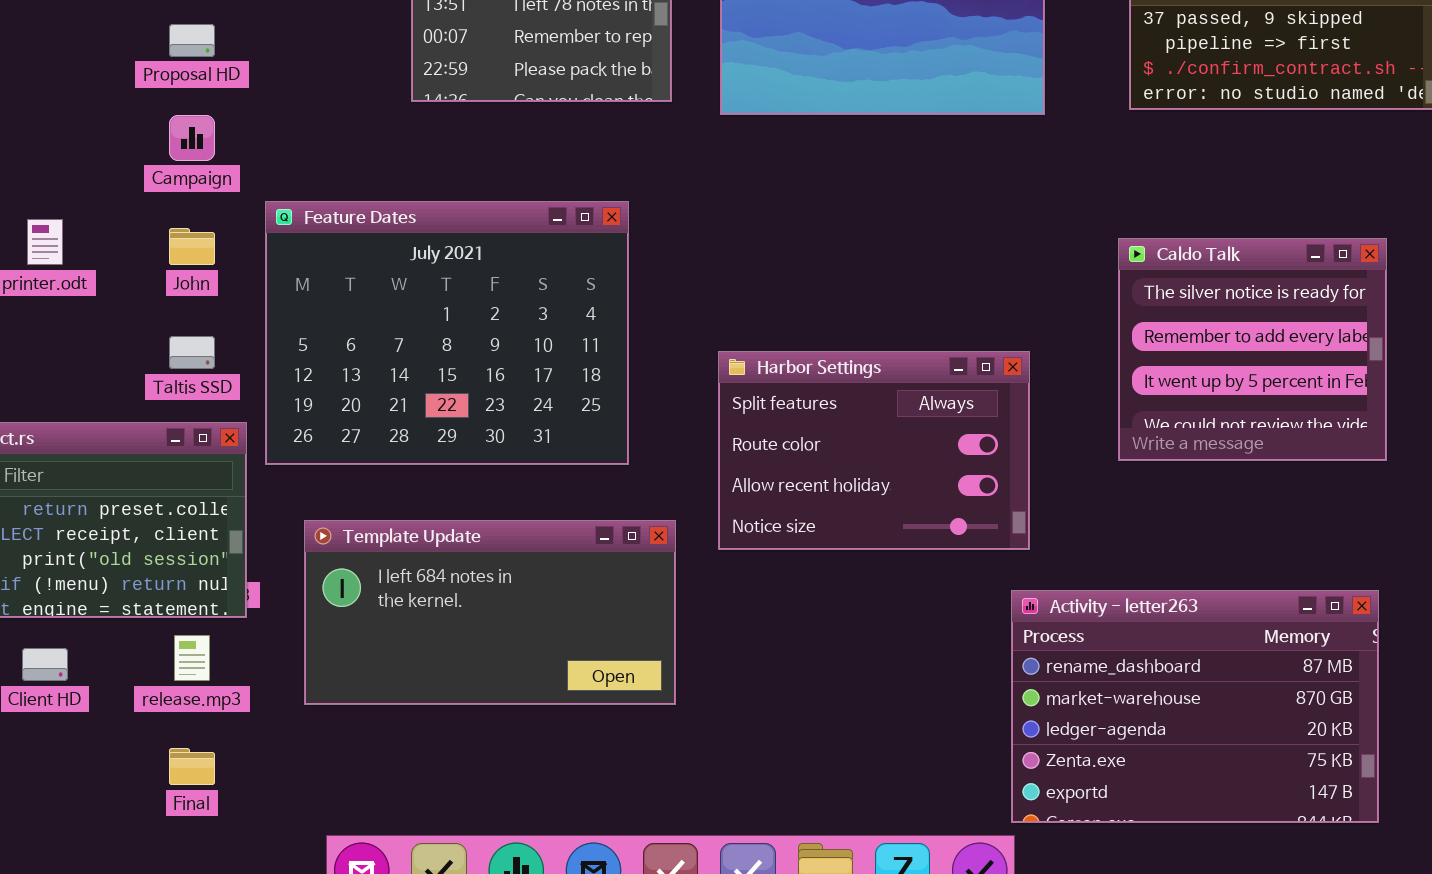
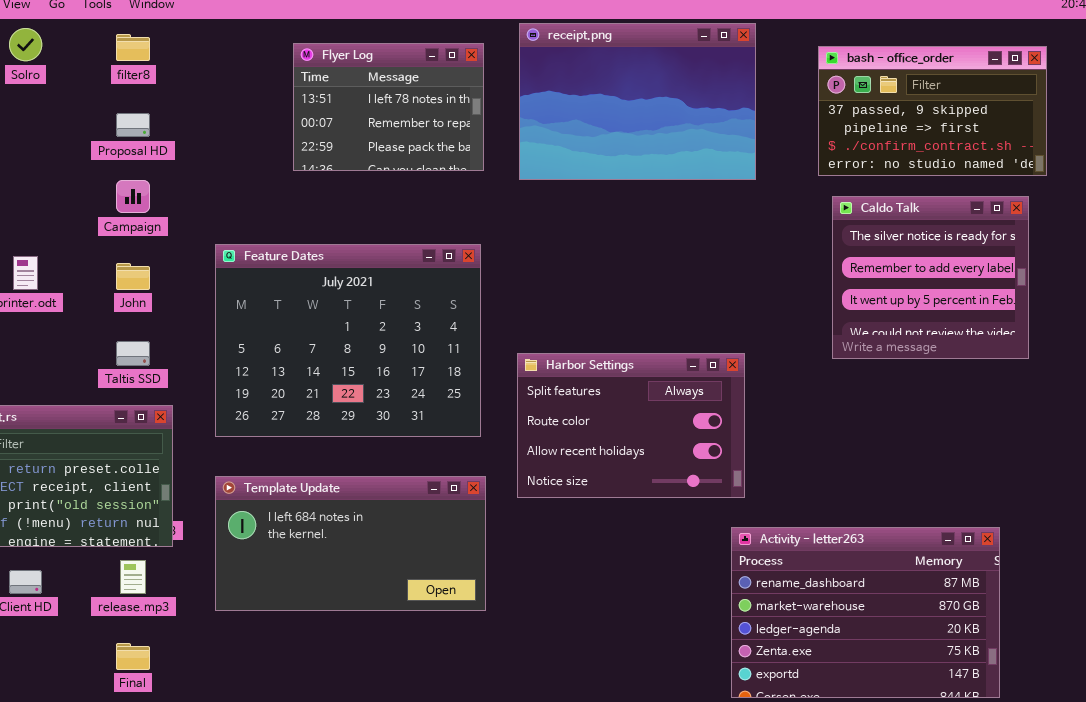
Feature Dates: [265,201,629,465] -> [215,244,481,437], moved
Caldo Talk: [1118,238,1387,461] -> [832,196,1029,359], moved

